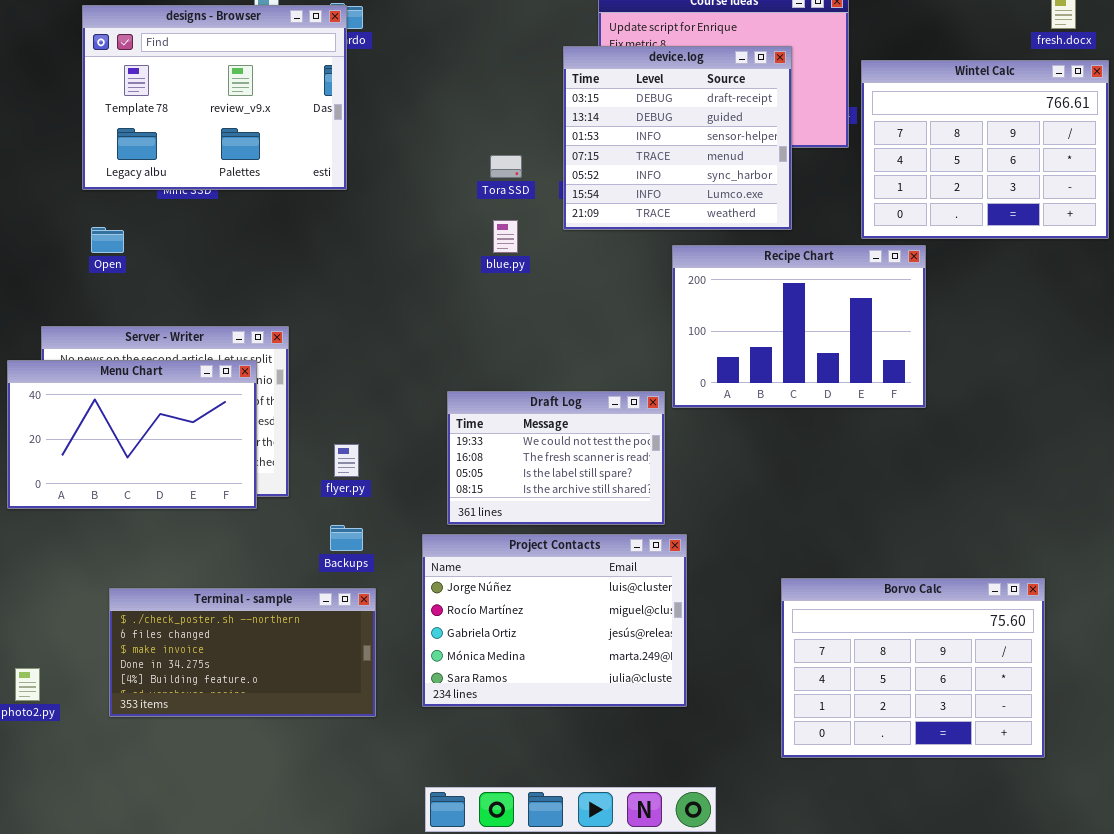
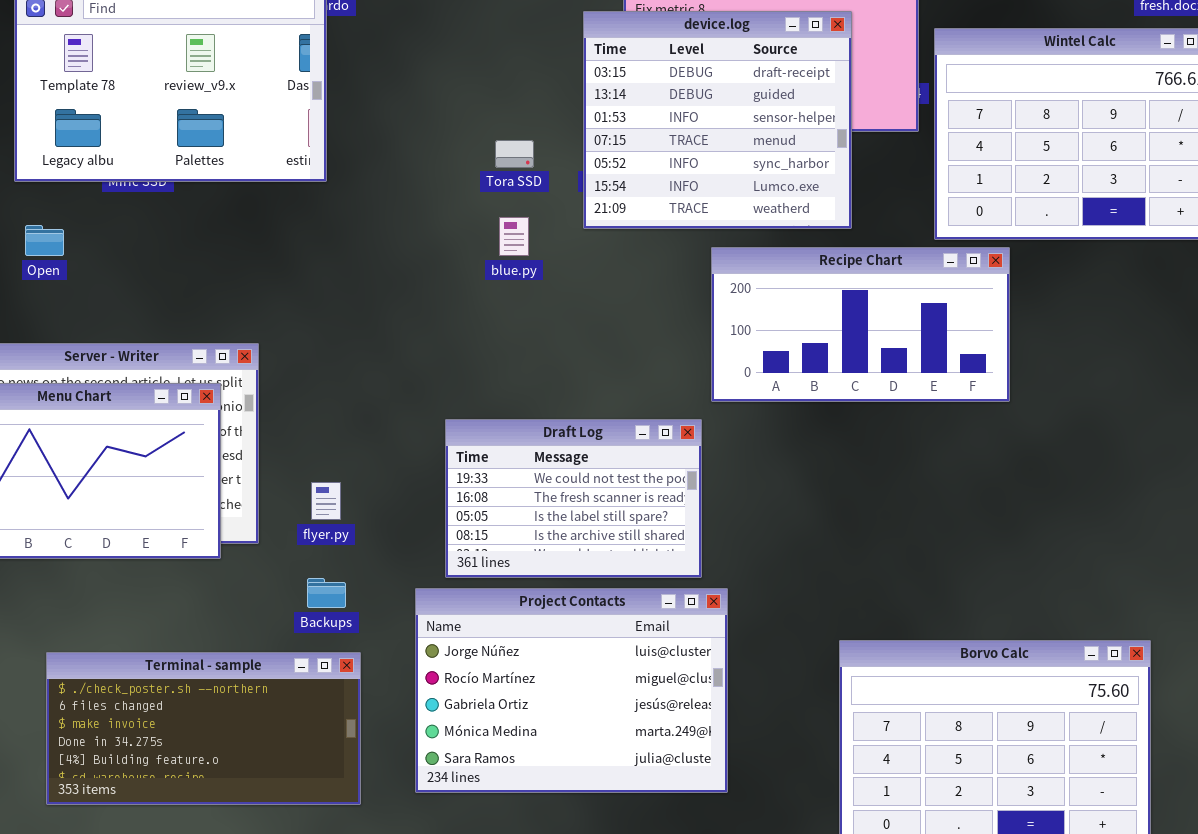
Recipe Chart: [672,245,926,408] -> [711,247,1010,402], resized

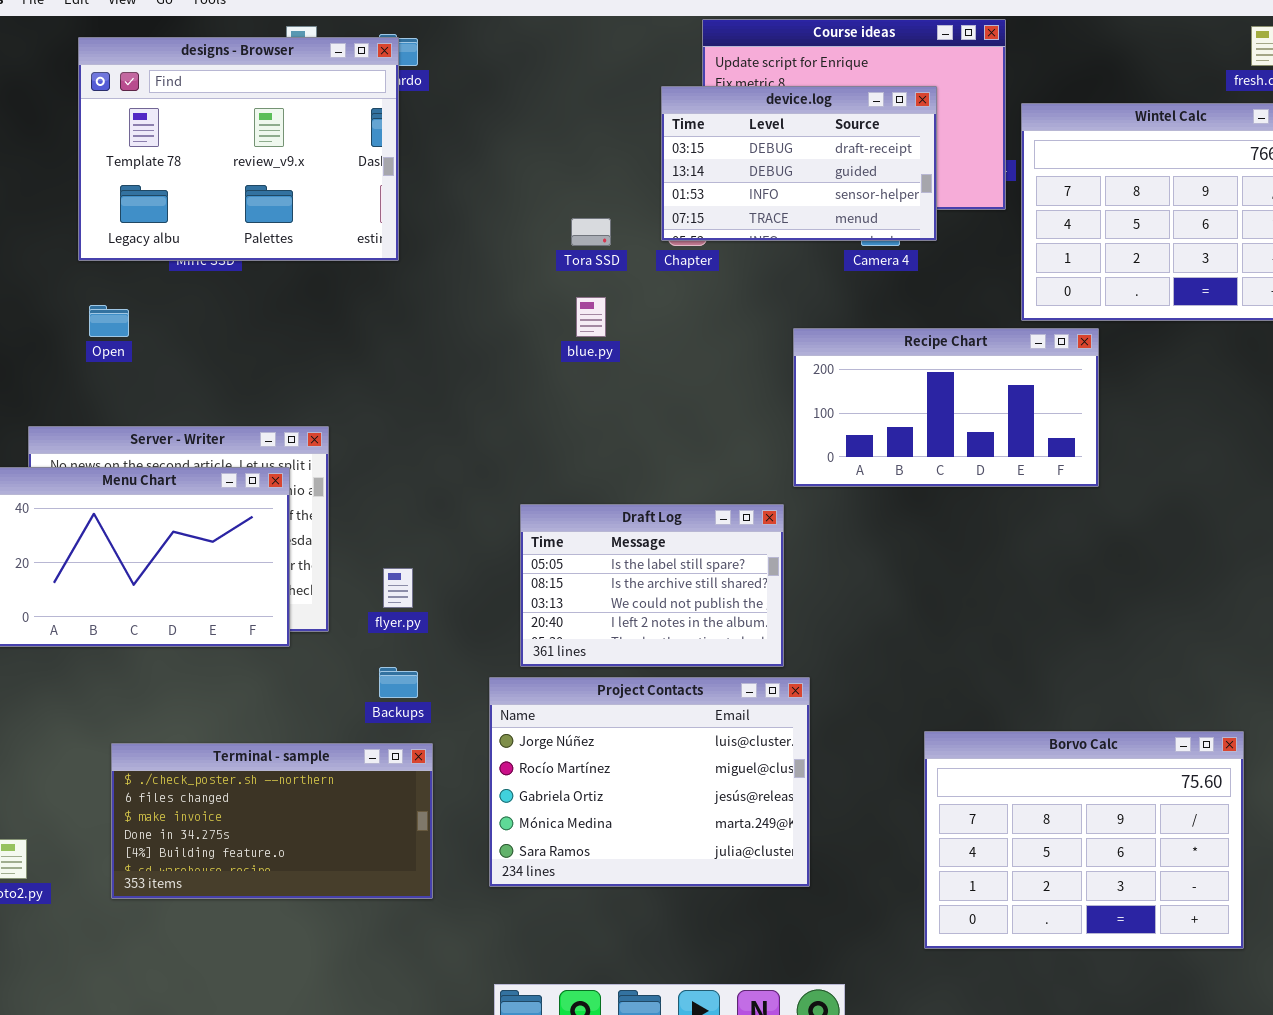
device.log: [583,11,852,229] -> [661,86,937,241], resized
Draft Log: [445,419,702,578] -> [520,504,784,667], scrolled down 2 rows

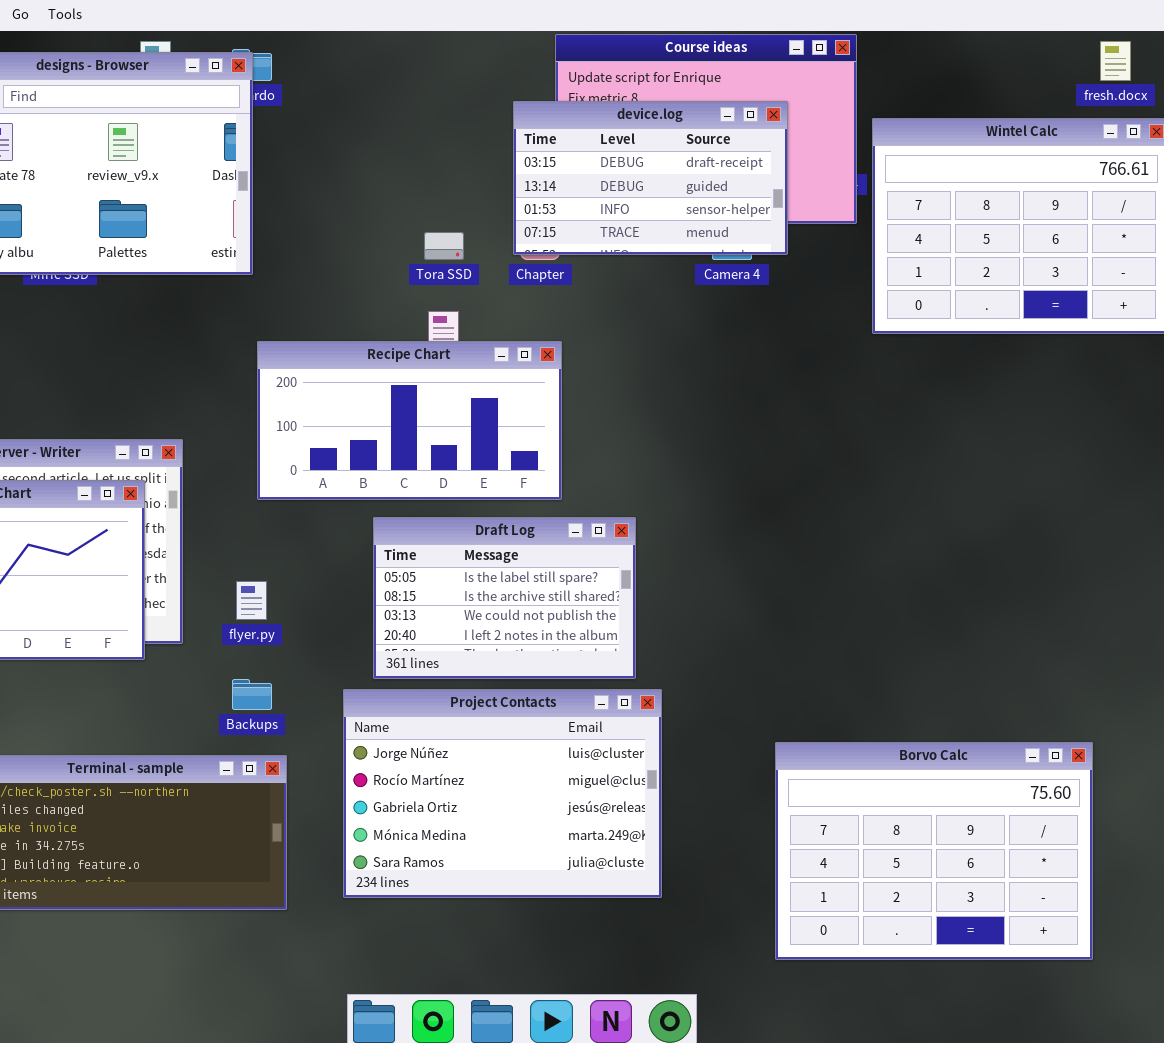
Recipe Chart: [793,328,1099,487] -> [257,341,562,500], moved

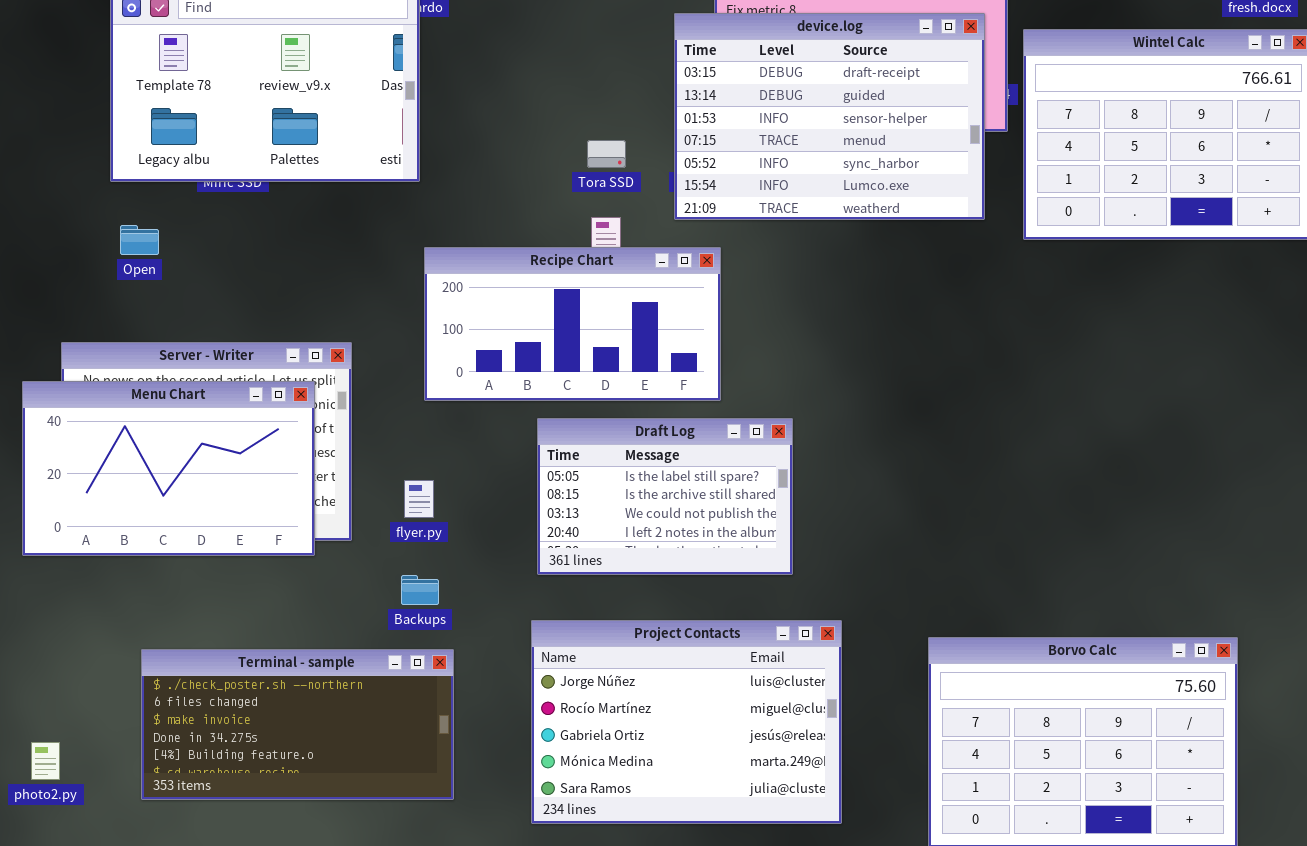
device.log: [513,101,788,255] -> [674,13,985,220], resized
Project Contacts: [343,689,662,898] -> [531,620,842,824], moved

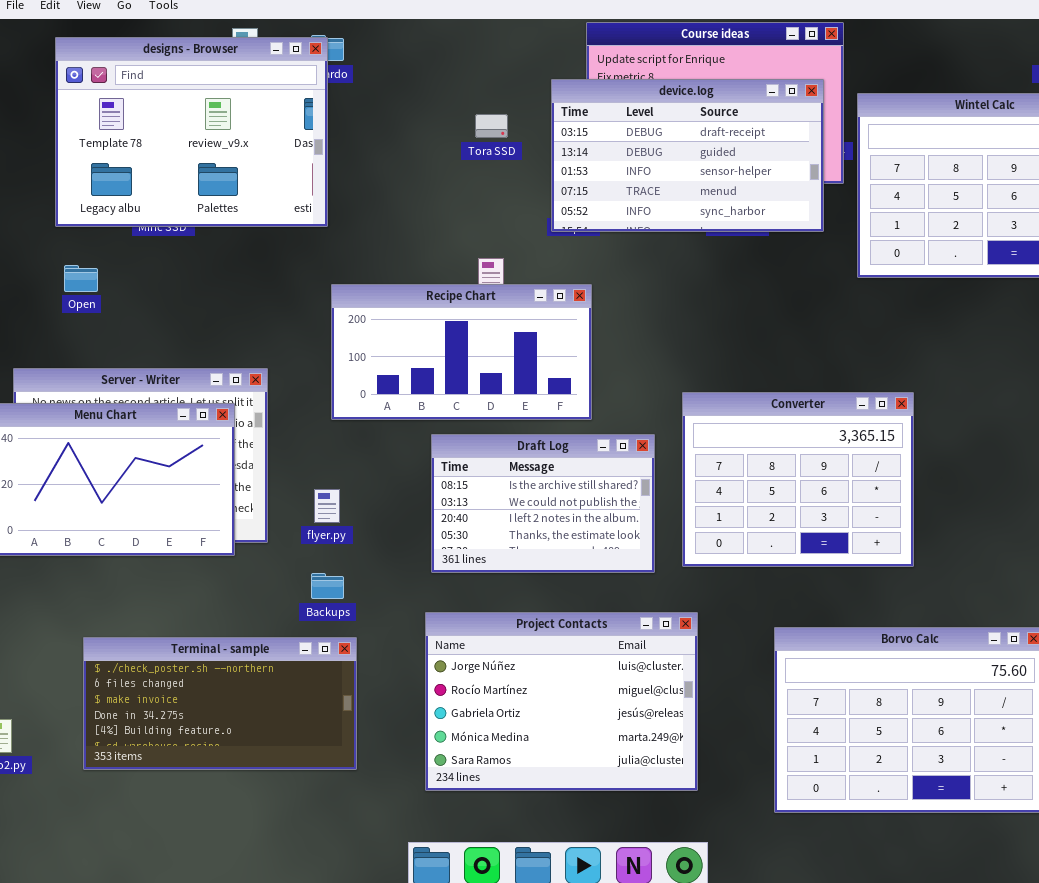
device.log: [674,13,985,220] -> [551,79,824,232], resized
Tora SSD: [587,140,626,168] -> [475,114,508,138], moved
Converter: none -> [682,392,914,567], opened
Draft Log: [537,418,793,575] -> [431,434,655,573], scrolled down 1 row

